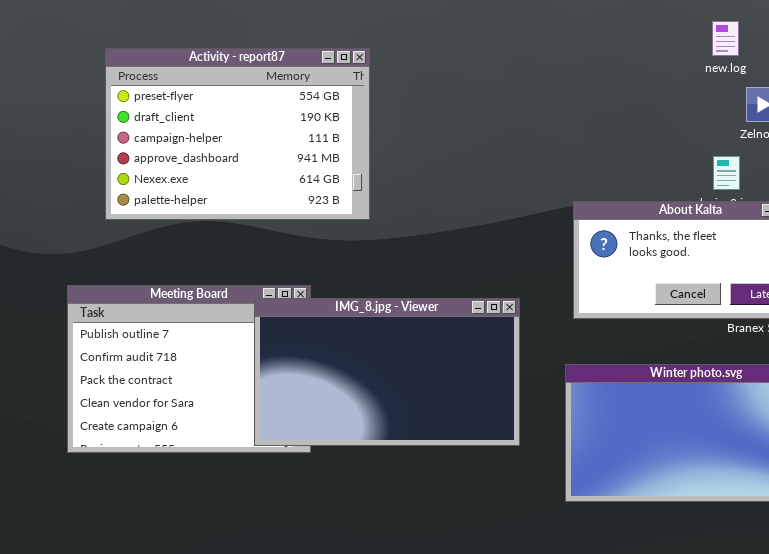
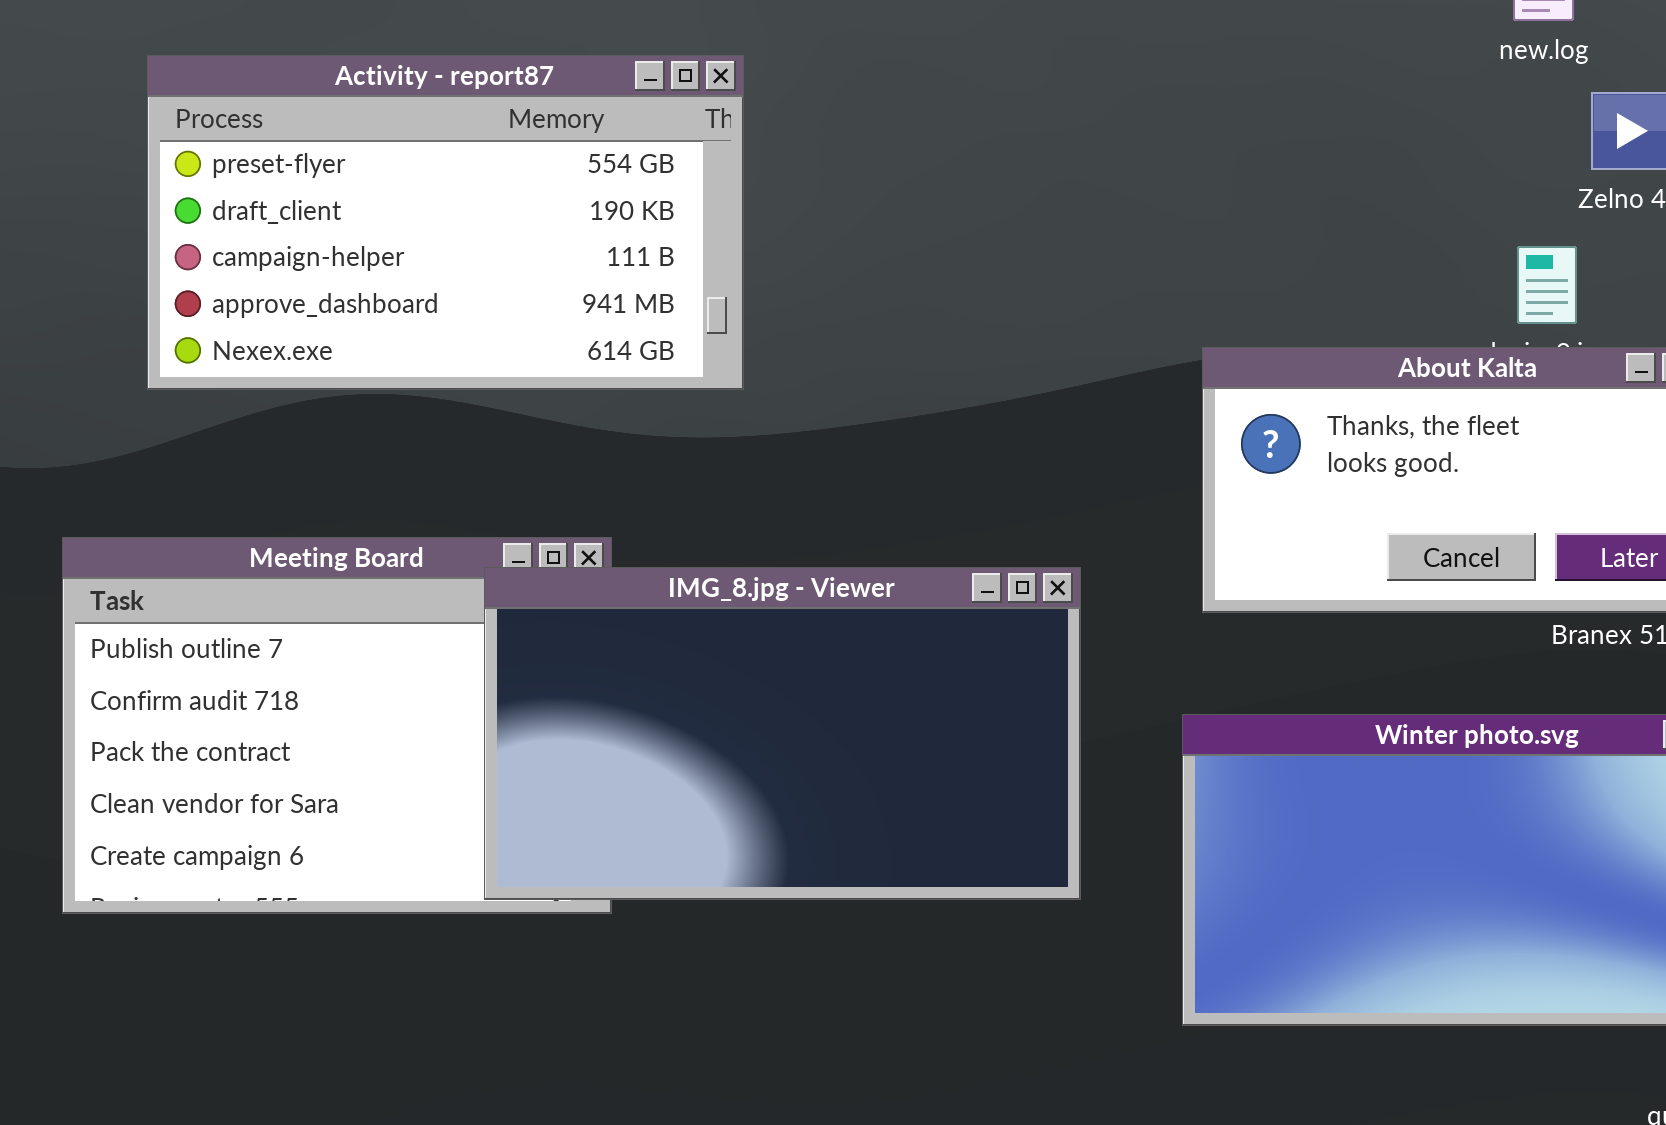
Activity - report87: [105,48,370,220] -> [147,55,744,390], resized

